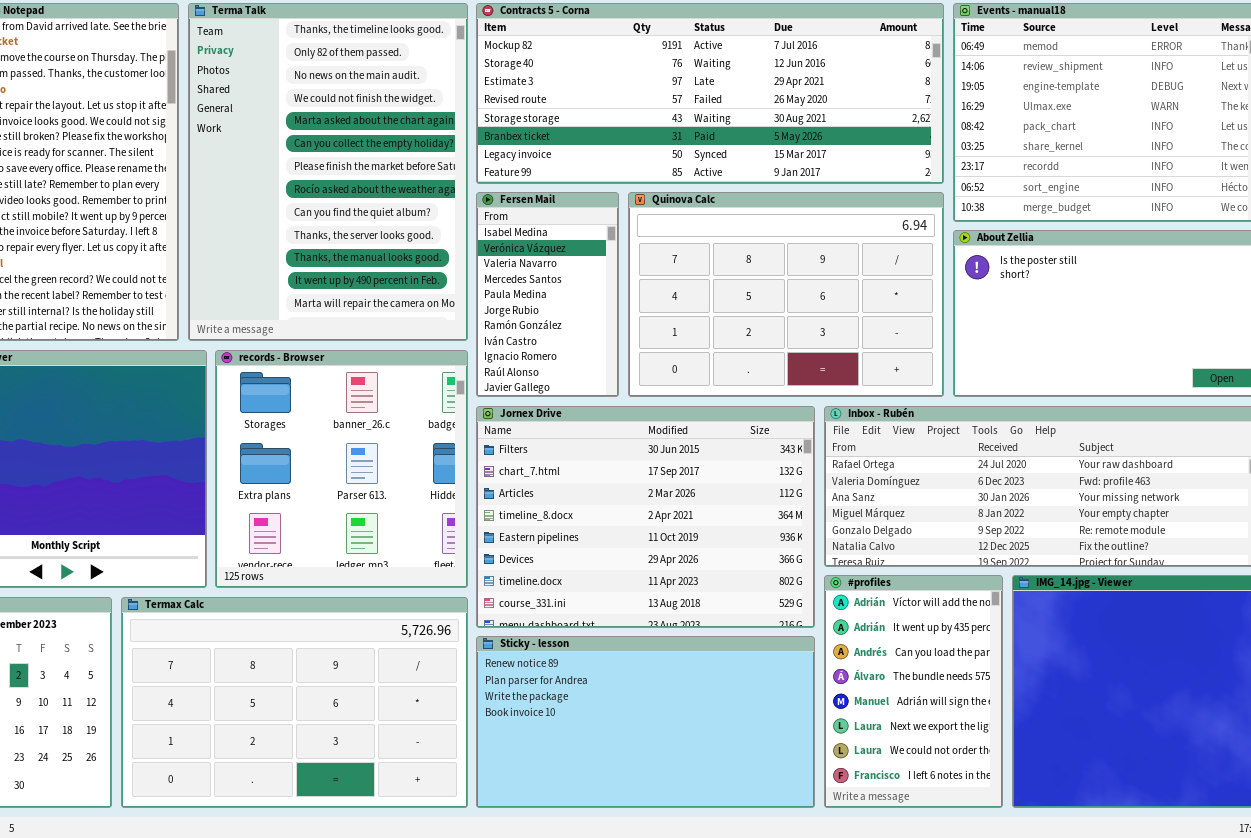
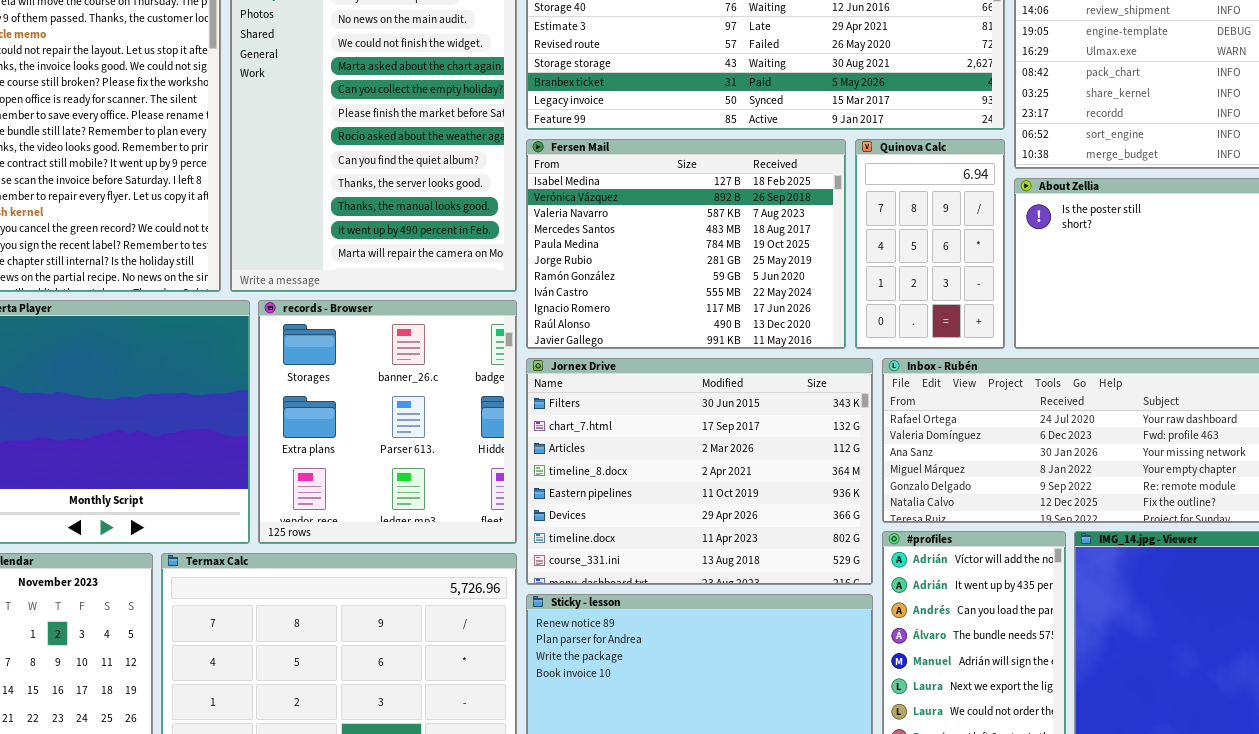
Fersen Mail: [476,192,619,397] -> [526,139,846,349], resized
Quinova Calc: [628,192,944,397] -> [855,139,1005,349], resized

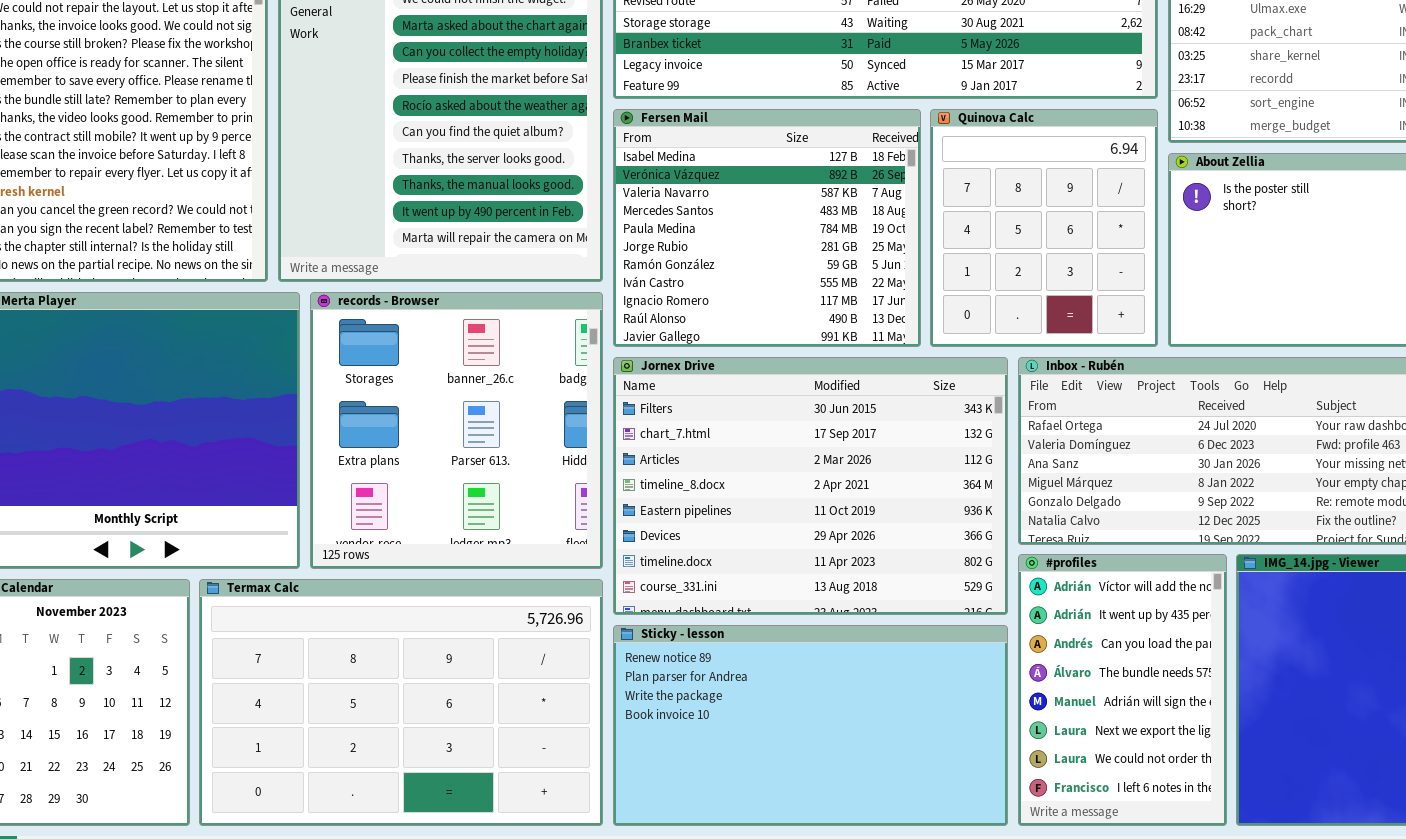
Fersen Mail: [526,139,846,349] -> [613,109,921,347], resized
Quinova Calc: [855,139,1005,349] -> [930,109,1158,347], resized

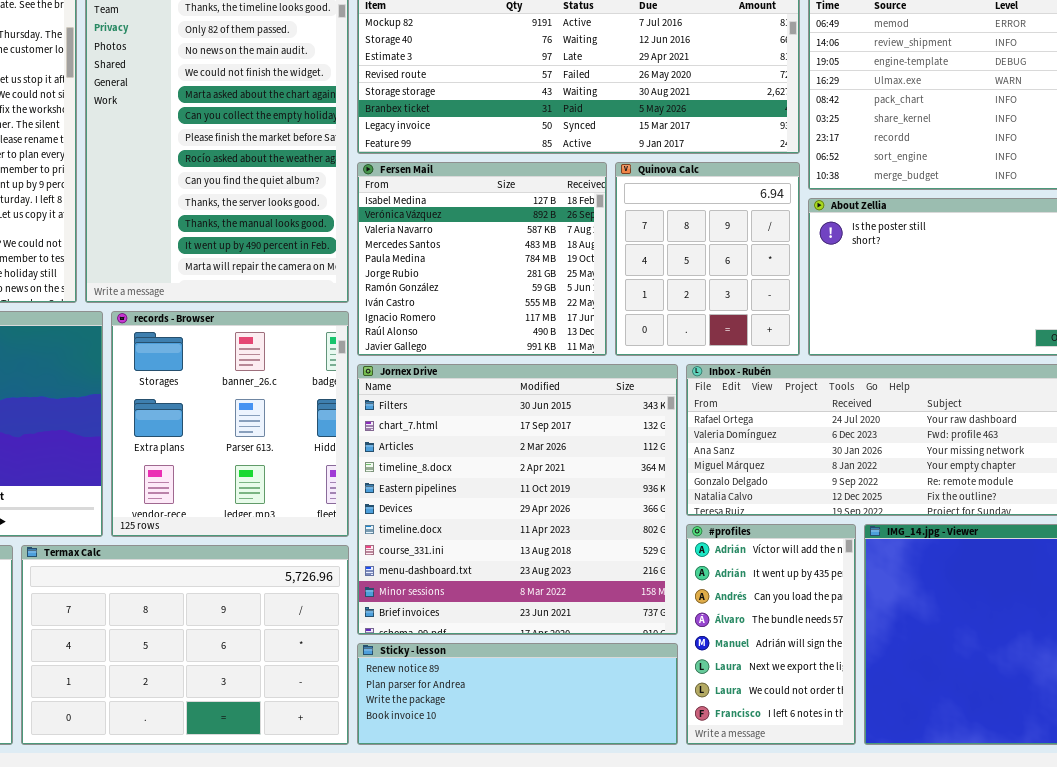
Jornex Drive: [613,357,1008,615] -> [357,364,678,635], resized
Sticky - lesson: [613,625,1008,826] -> [357,643,678,745], resized

